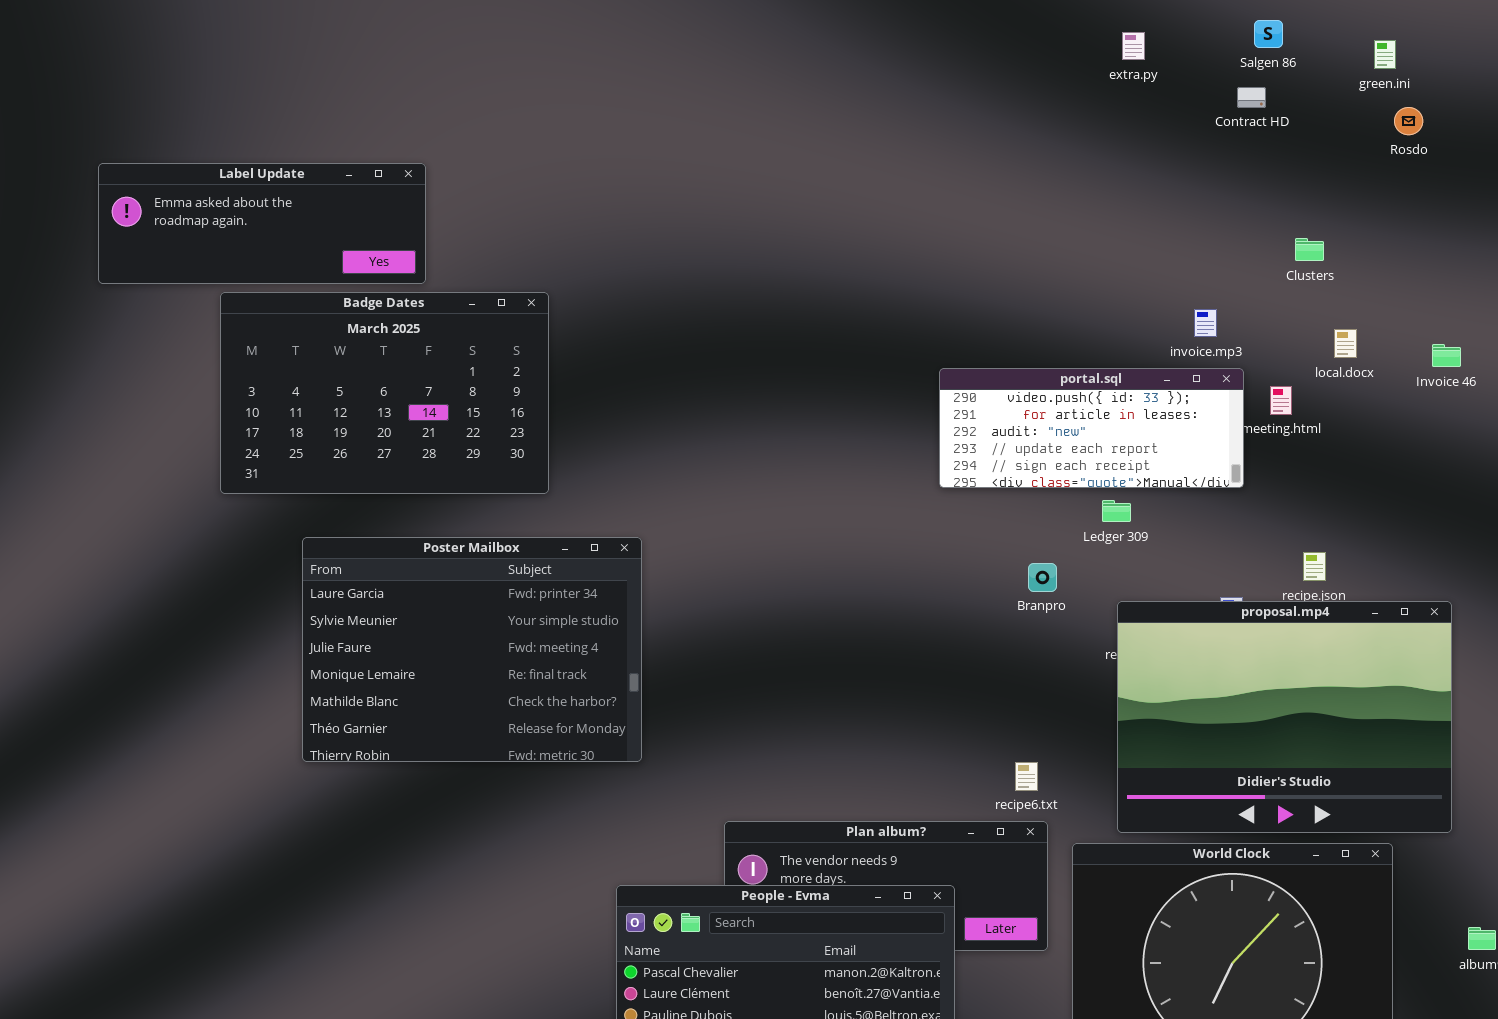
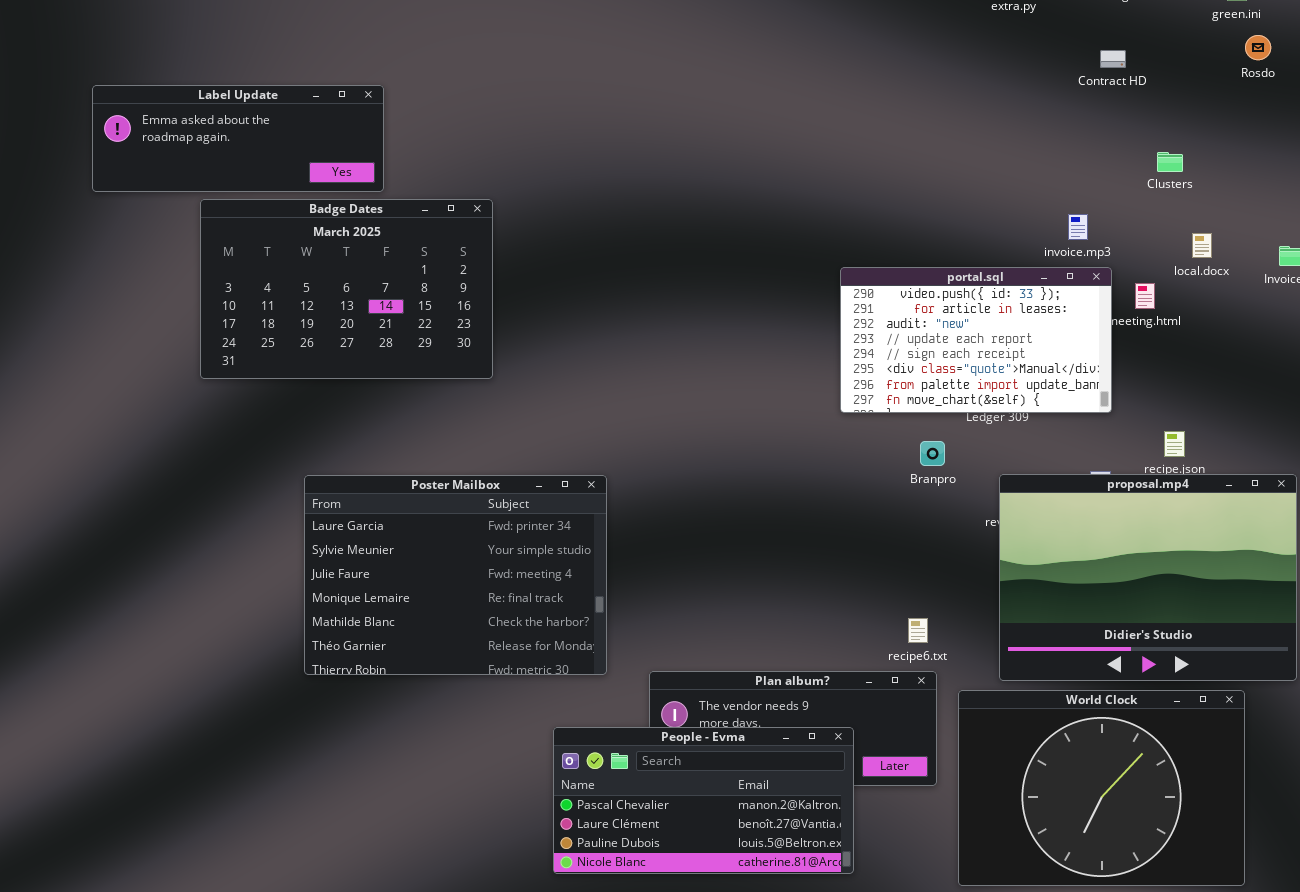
Contract HD: [1237,87,1266,108] -> [1100,50,1126,68], moved
portal.sql: [939,368,1244,488] -> [840,267,1112,413], resized
Poster Mailbox: [302,537,642,762] -> [304,475,607,675], moved

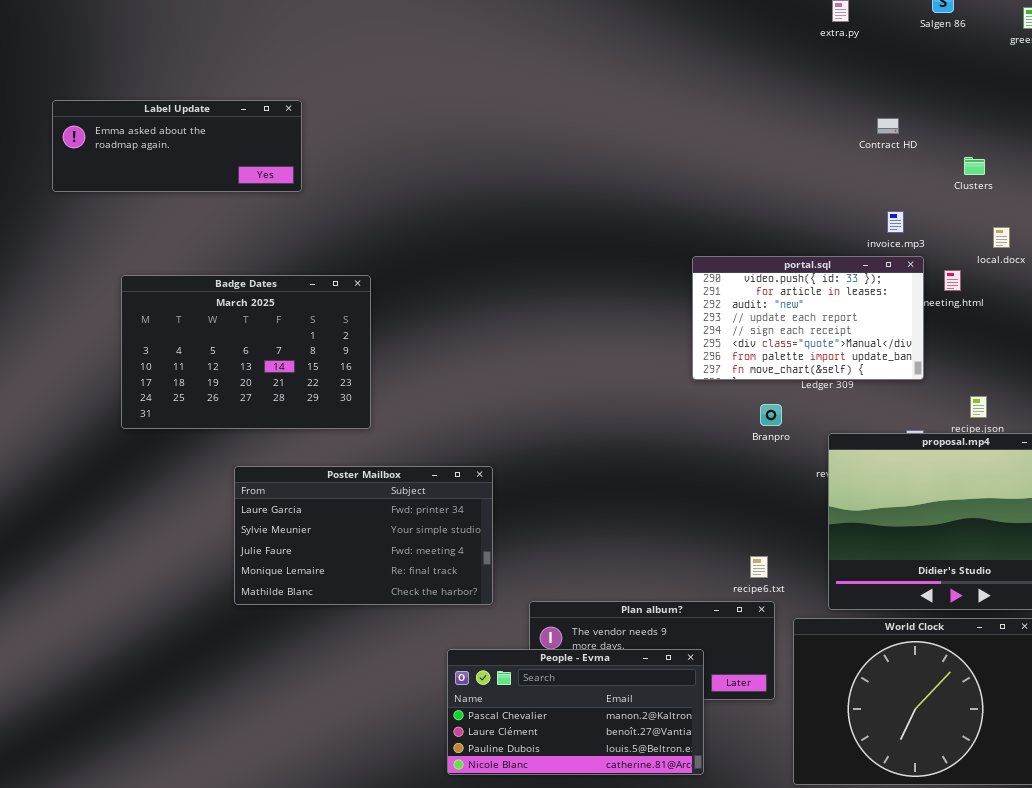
Contract HD: [1100,50,1126,68] -> [877,118,899,134], moved
Badge Dates: [200,199,493,379] -> [121,275,371,429], moved
Poster Mailbox: [304,475,607,675] -> [234,466,493,605], resized

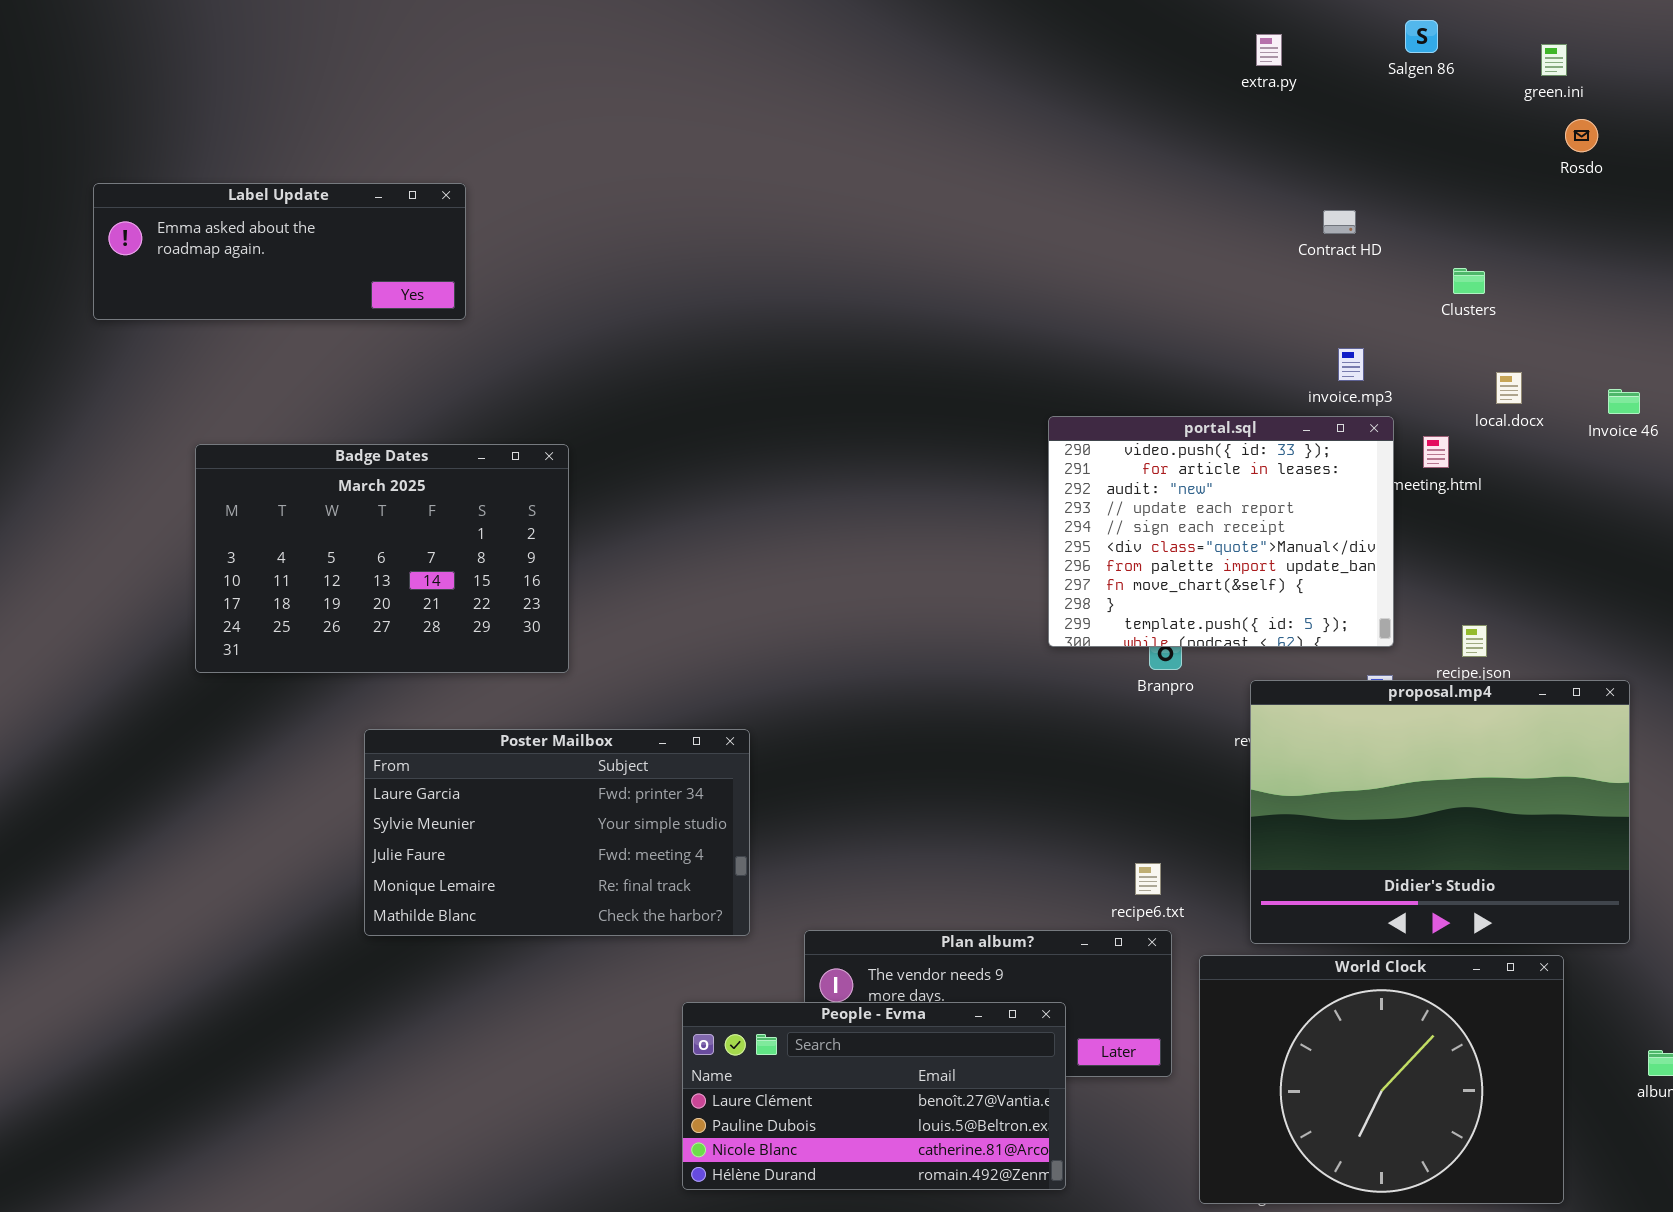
portal.sql: [692,256,924,380] -> [1048,416,1394,647], resized
People - Evma: [447,649,704,775] -> [682,1002,1066,1190], scrolled down 1 row

